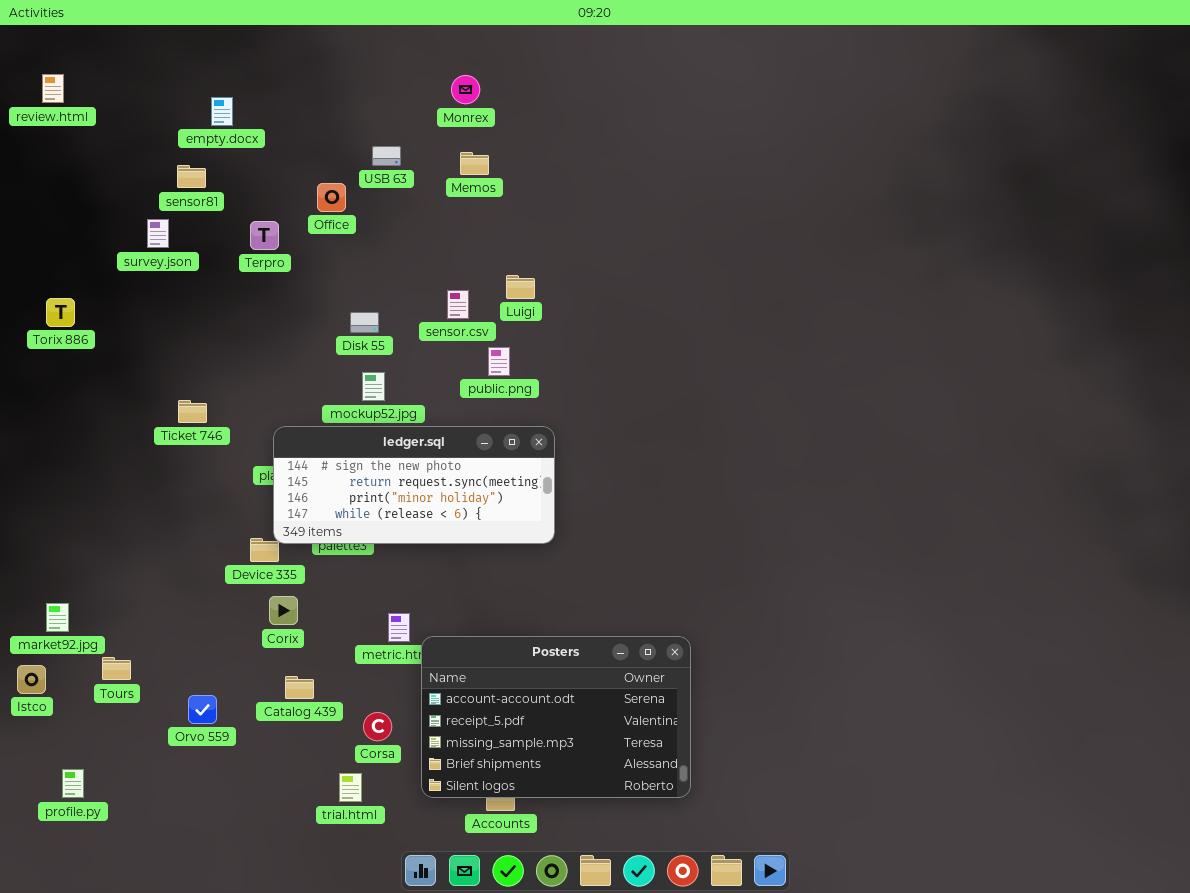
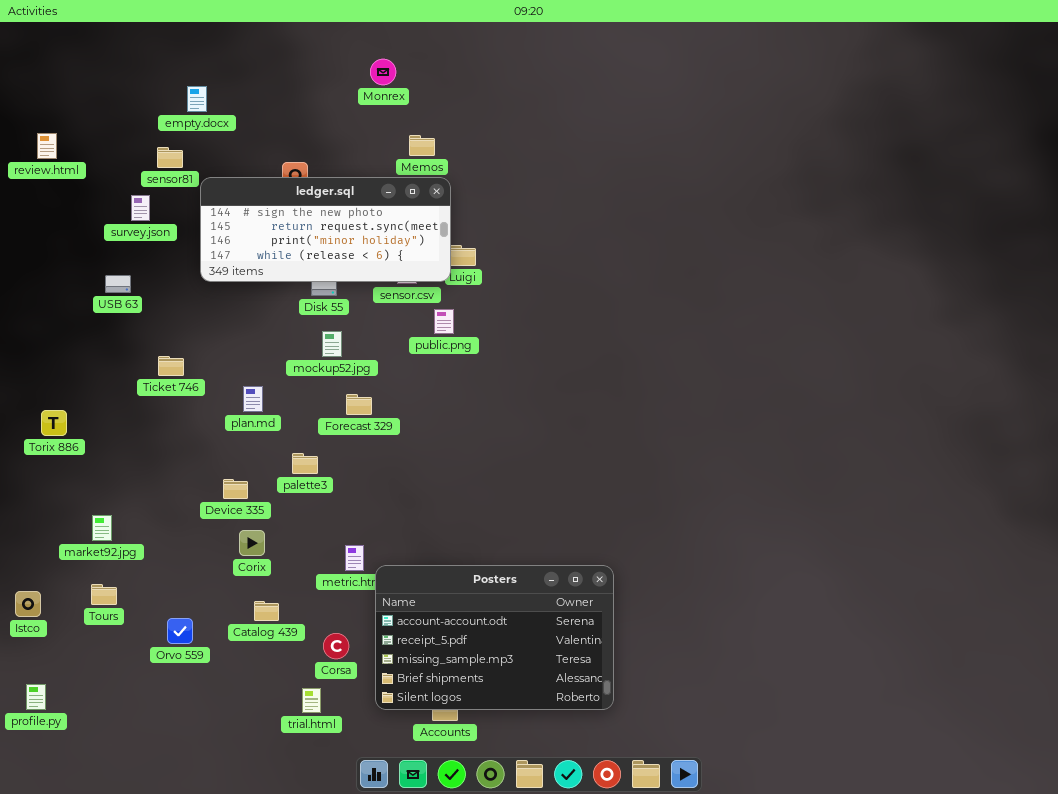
review.html: [42,74,64,103] -> [37,133,57,159], moved
Monrex: [451,75,480,104] -> [370,59,396,85], moved
USB 63: [372,146,401,166] -> [105,275,131,293], moved
Torix 886: [46,298,75,327] -> [41,410,67,436], moved
ledger.sql: [273,426,555,544] -> [200,177,451,282], moved
market92.jpg: [46,603,69,632] -> [92,515,112,541], moved
profile.py: [62,769,84,798] -> [26,684,46,710], moved

